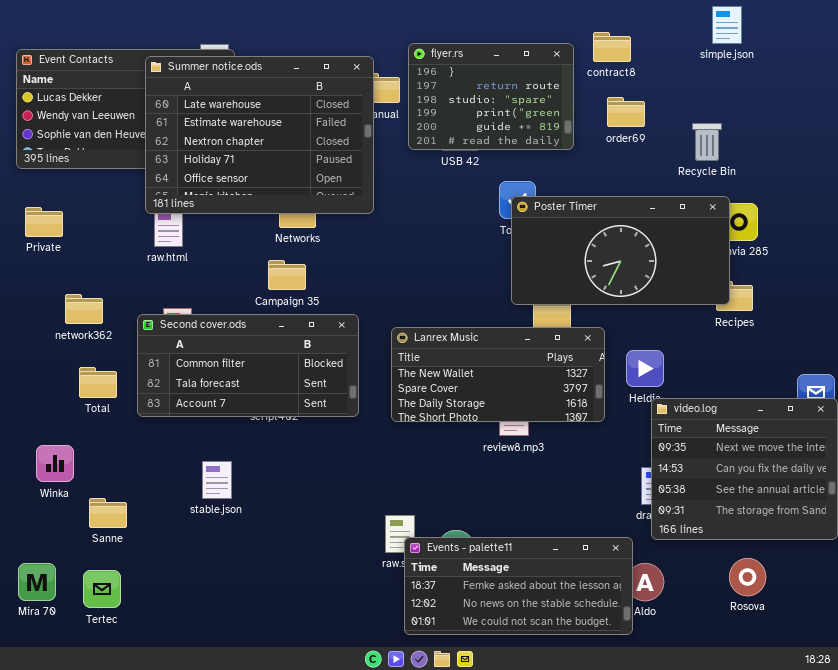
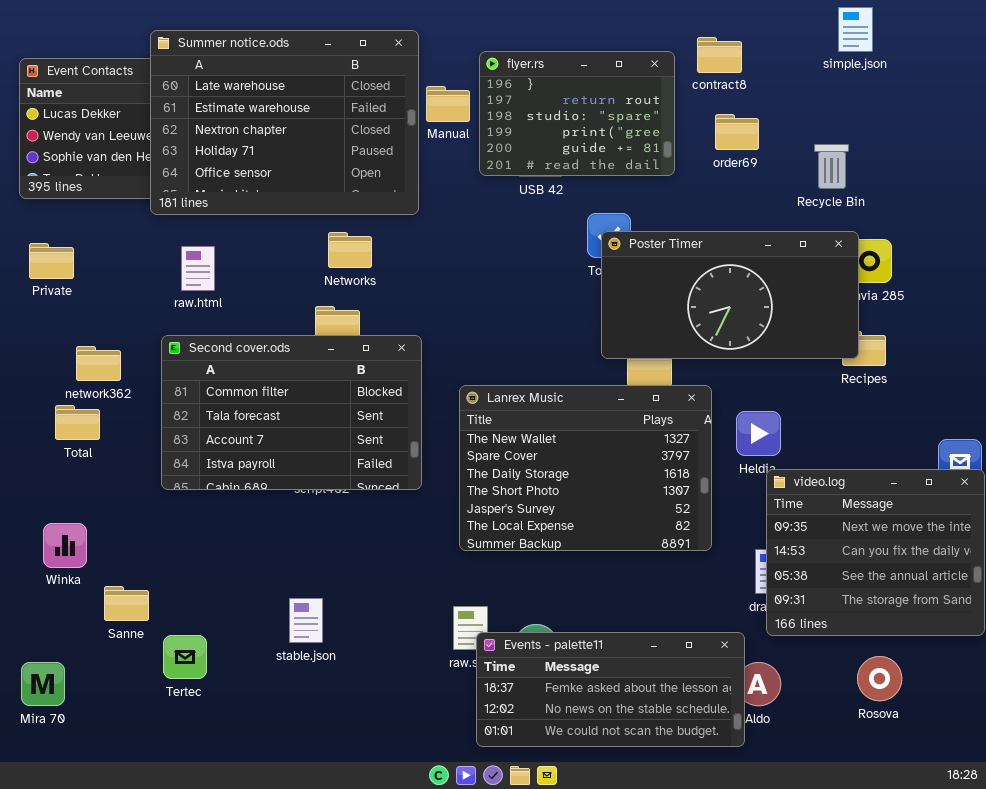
Summer notice.ods: [145,56,374,214] -> [150,30,419,215], moved
Second cover.ods: [137,314,359,417] -> [161,335,422,490], resized
Lanrex Music: [391,327,605,422] -> [459,385,712,551], resized
Total: [79,367,117,398] -> [55,405,100,440], moved
stable.json: [202,461,232,499] -> [289,598,323,643], moved
Tertec: [83,570,121,608] -> [163,635,207,679], moved

